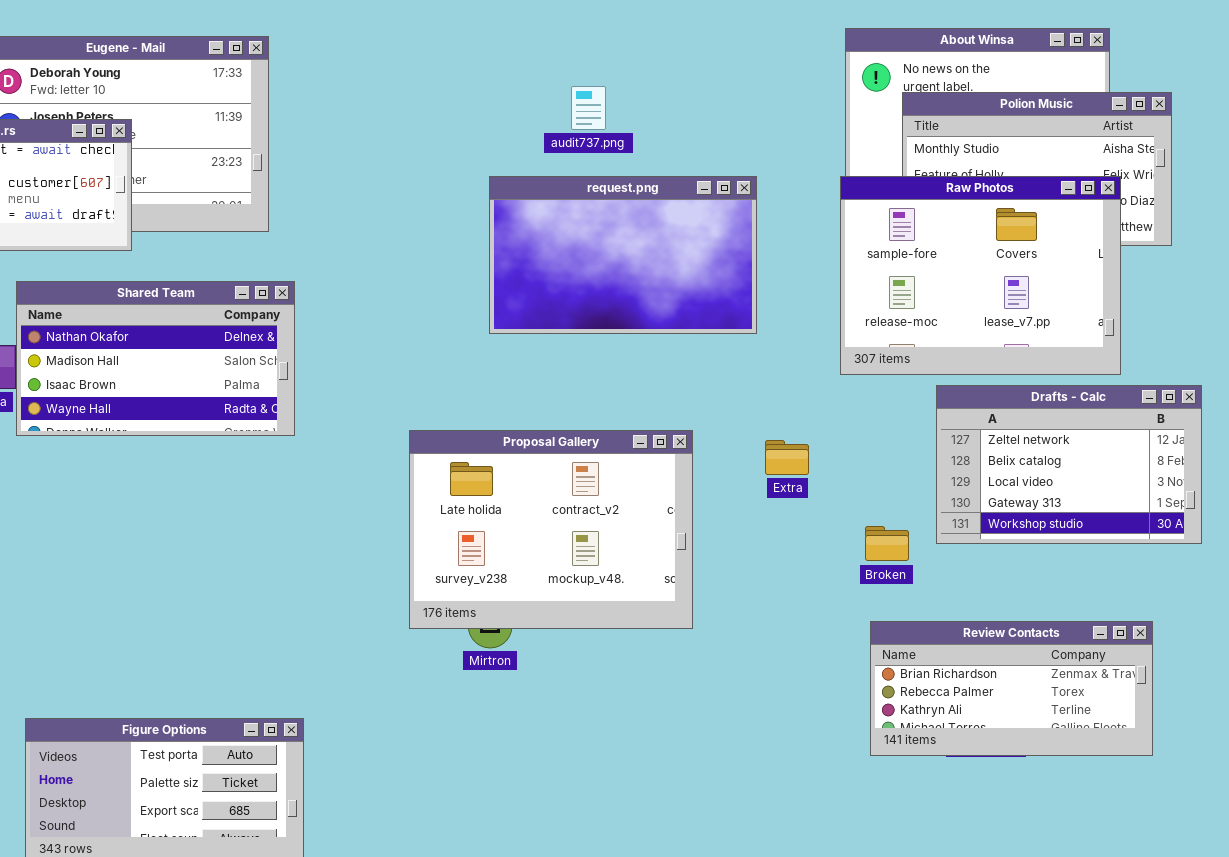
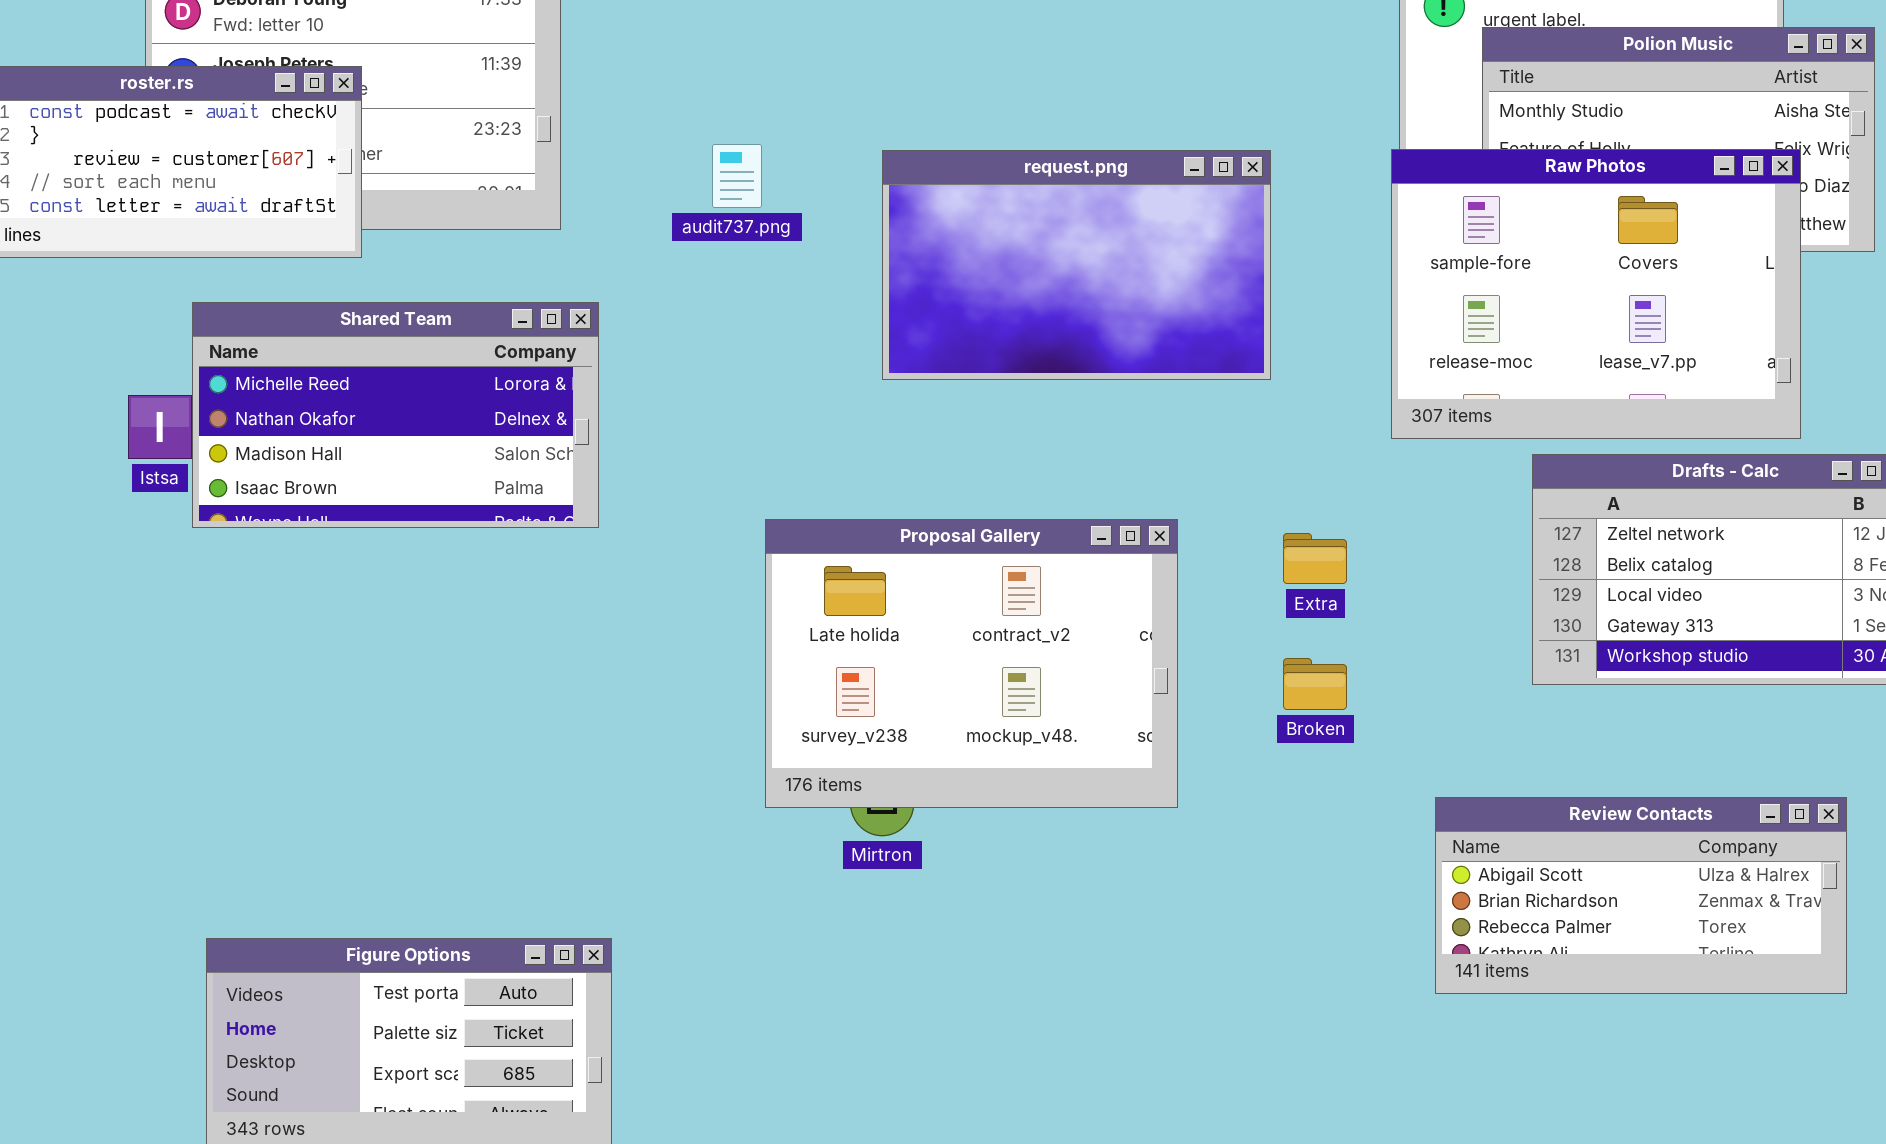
audit737.png: [571,86,606,130] -> [712,144,762,208], moved
Shared Team: [16,281,295,436] -> [192,302,599,528], scrolled up 1 row
Broken: [865,526,909,561] -> [1283,658,1347,710], moved
Review Contacts: [870,621,1153,756] -> [1435,797,1847,994], scrolled up 1 row

